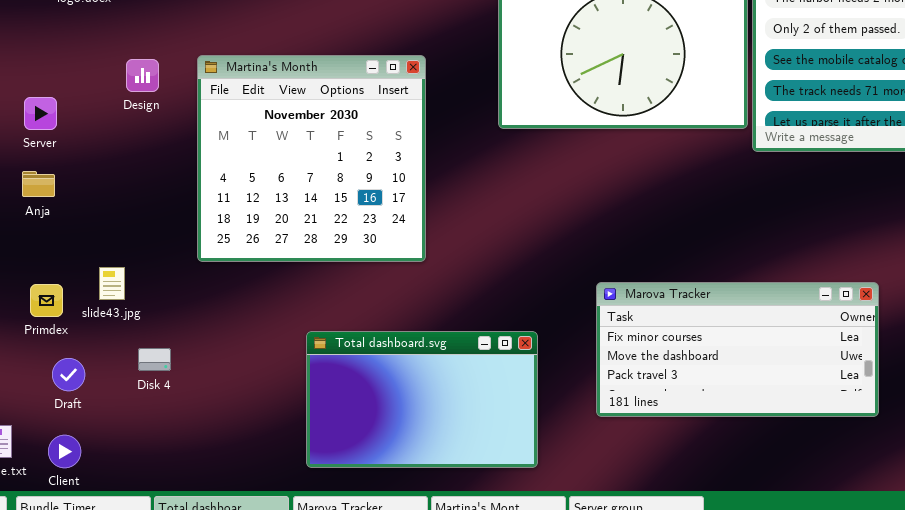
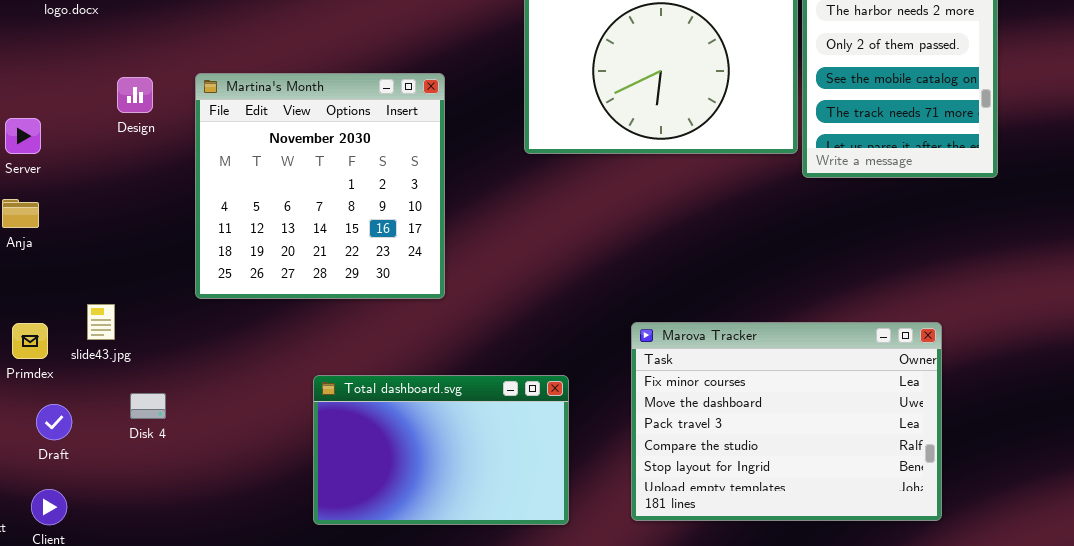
Marova Tracker: [596,282,879,417] -> [631,322,942,521], resized

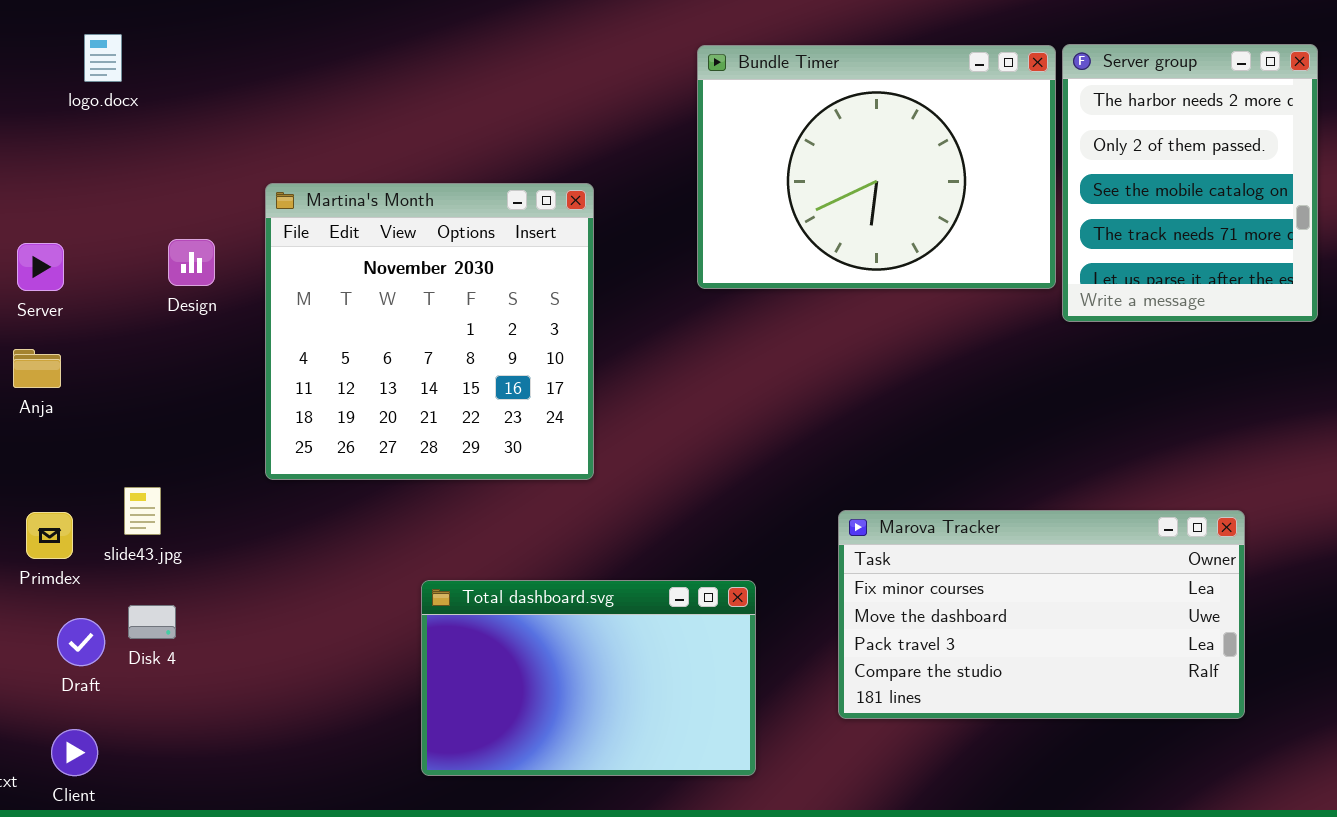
Design: [117,77,153,113] -> [168,239,215,286], moved
Marova Tracker: [631,322,942,521] -> [838,510,1245,719], resized
Disk 4: [130,393,166,419] -> [128,605,176,639], moved

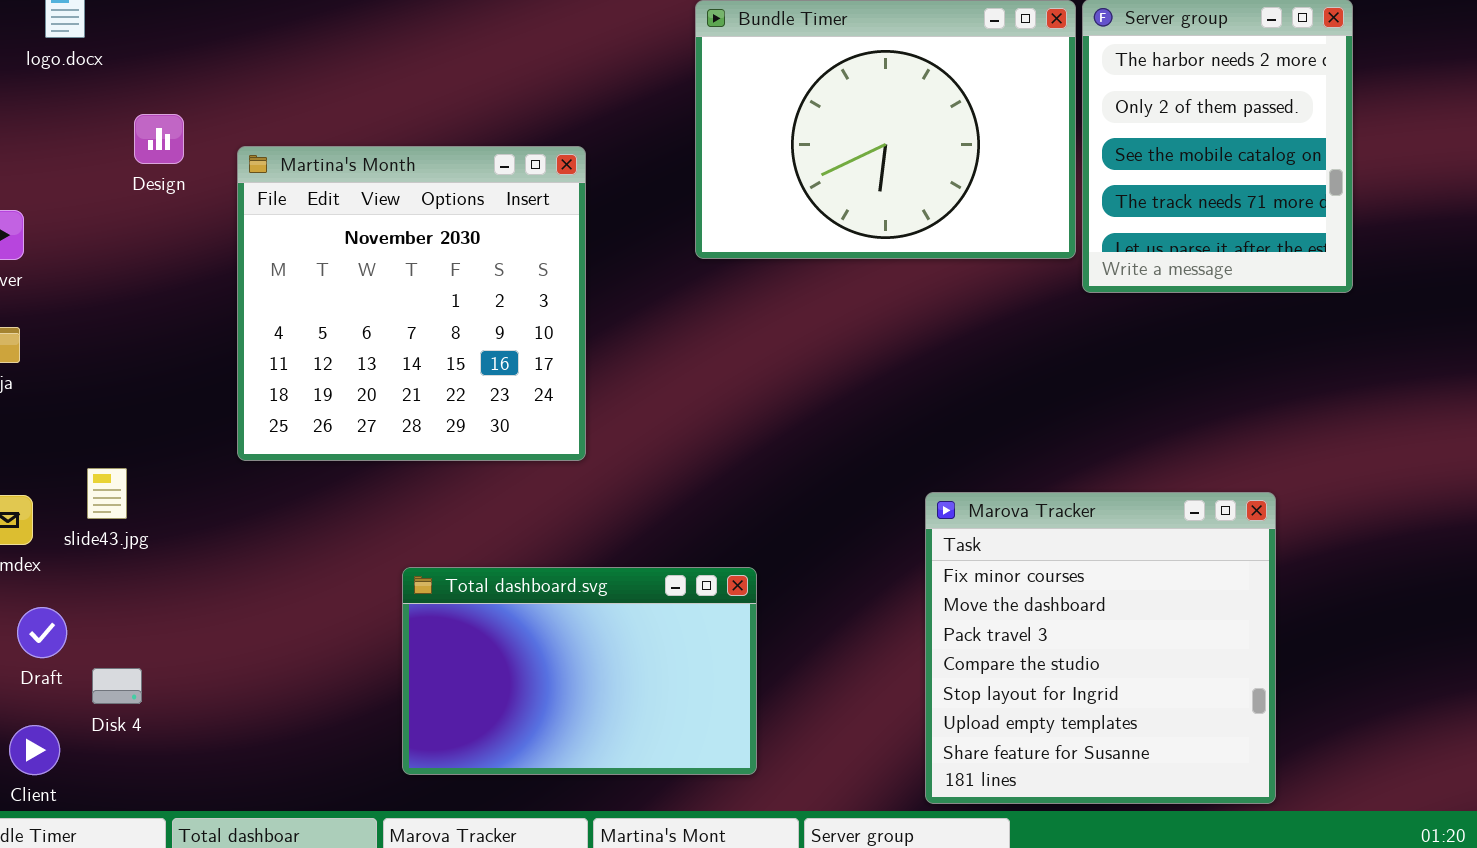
Design: [168,239,215,286] -> [134,114,184,164], moved
Marova Tracker: [838,510,1245,719] -> [925,492,1276,804], resized
Disk 4: [128,605,176,639] -> [92,668,142,704], moved

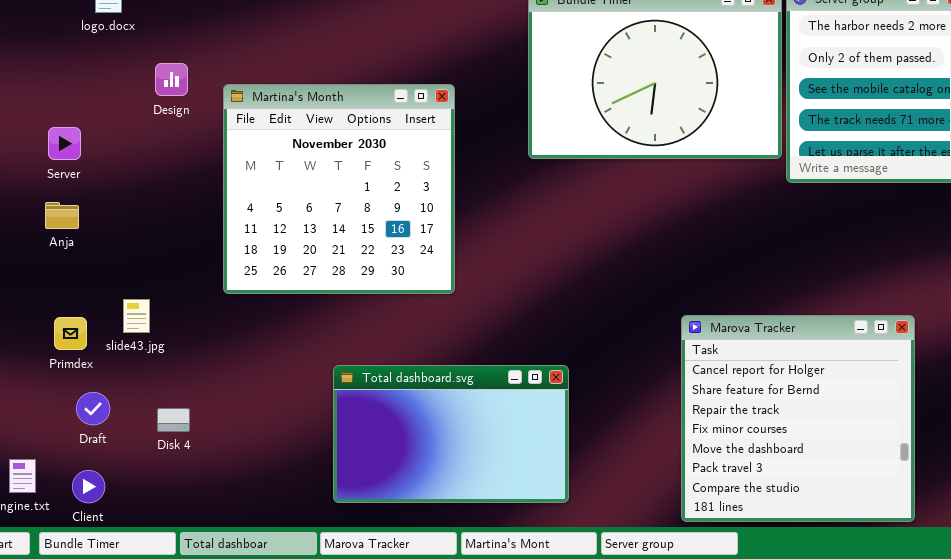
Marova Tracker: [925,492,1276,804] -> [681,315,915,522], scrolled up 3 rows
Disk 4: [92,668,142,704] -> [157,408,190,432], moved

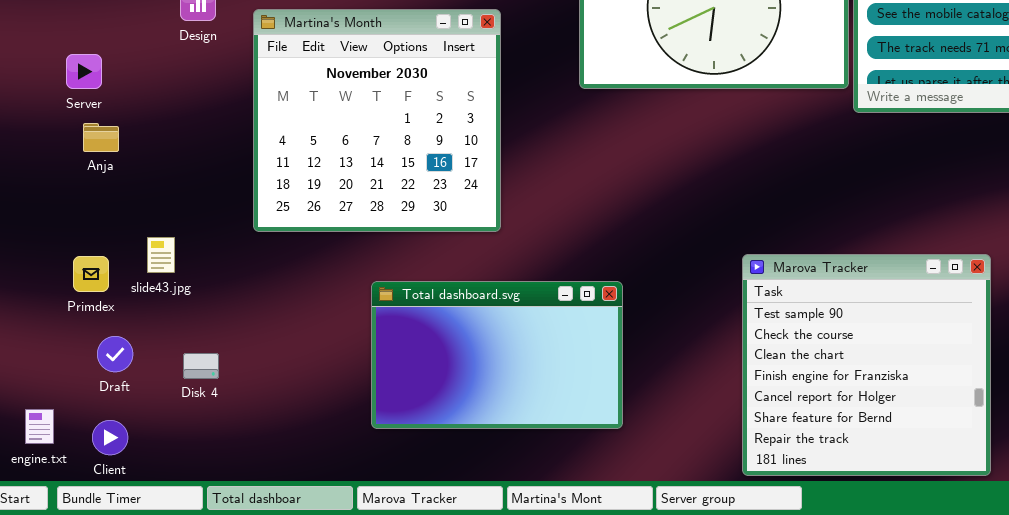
Anja: [45,202,79,229] -> [83,123,119,152], moved
Marova Tracker: [681,315,915,522] -> [742,254,991,476], scrolled up 4 rows
Total dashboard.svg: [333,365,569,503] -> [371,281,623,429], moved

